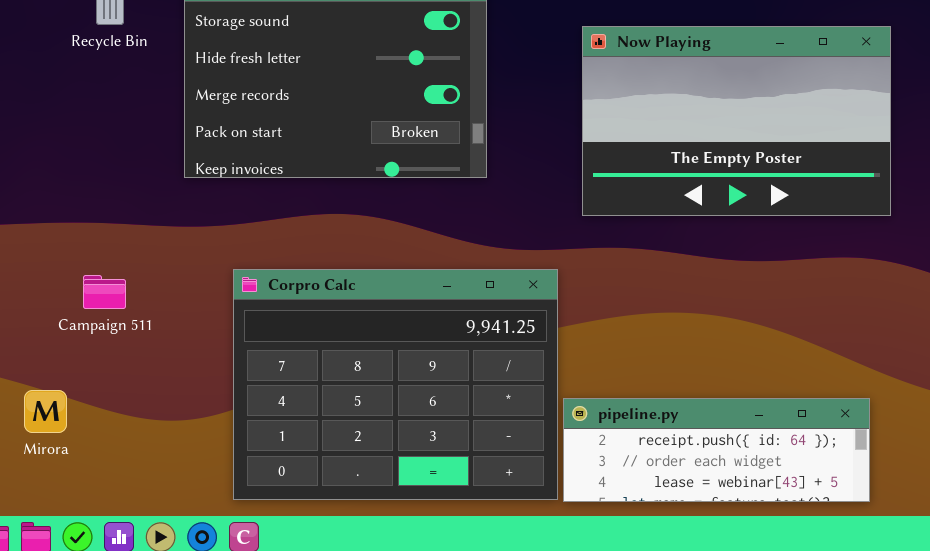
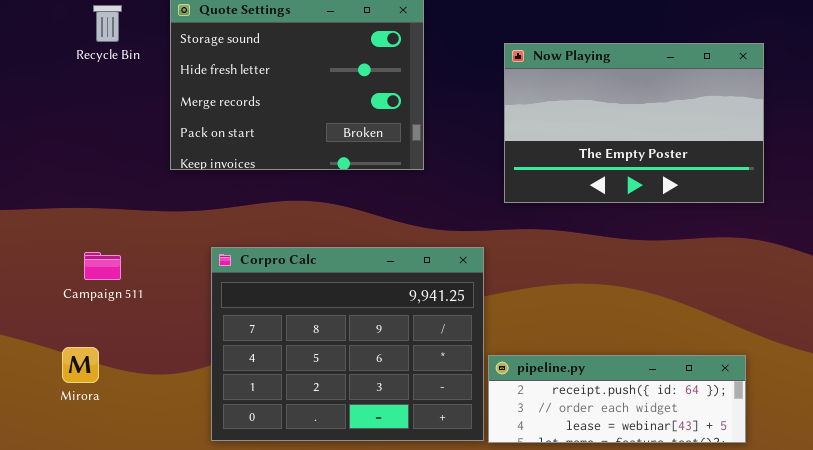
Mirora: [24,390,67,433] -> [62,347,99,383], moved

